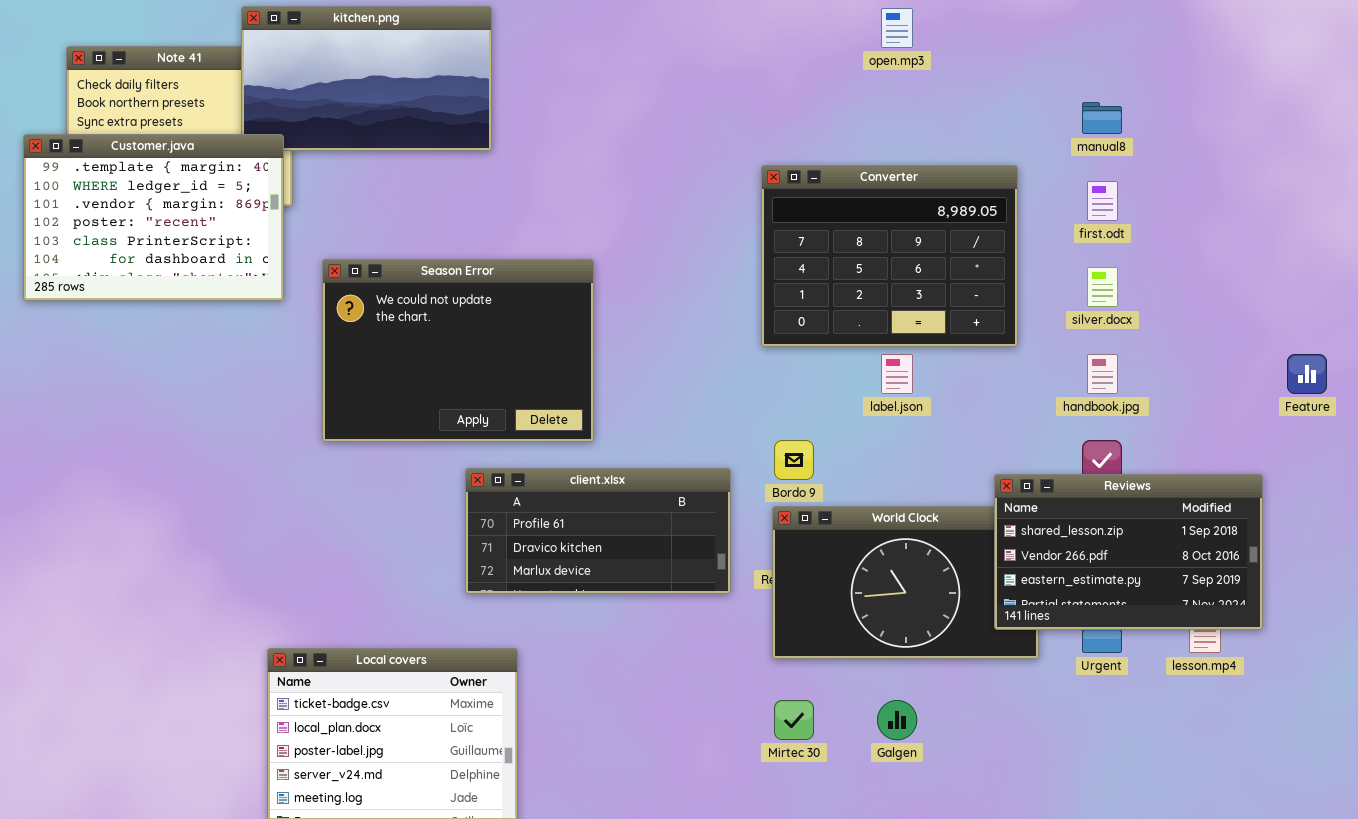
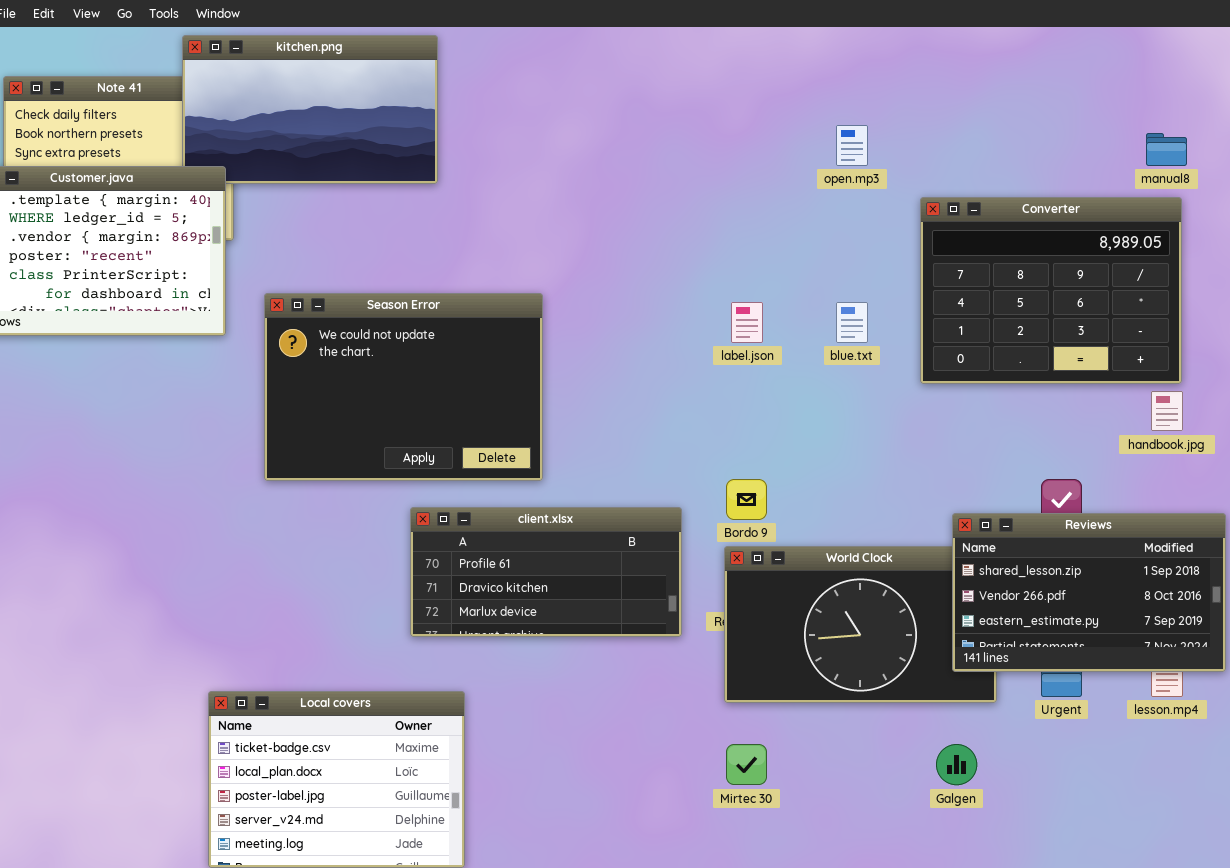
open.mp3: [881,8,913,48] -> [836,125,868,166], moved
manual8: [1082,102,1122,134] -> [1146,133,1187,166], moved
Converter: [761,165,1018,347] -> [920,197,1182,384], moved
label.json: [881,354,913,394] -> [731,302,763,343], moved
handbook.jpg: [1087,354,1118,394] -> [1151,391,1183,431], moved
Galgen: [877,700,917,740] -> [936,744,977,785], moved

